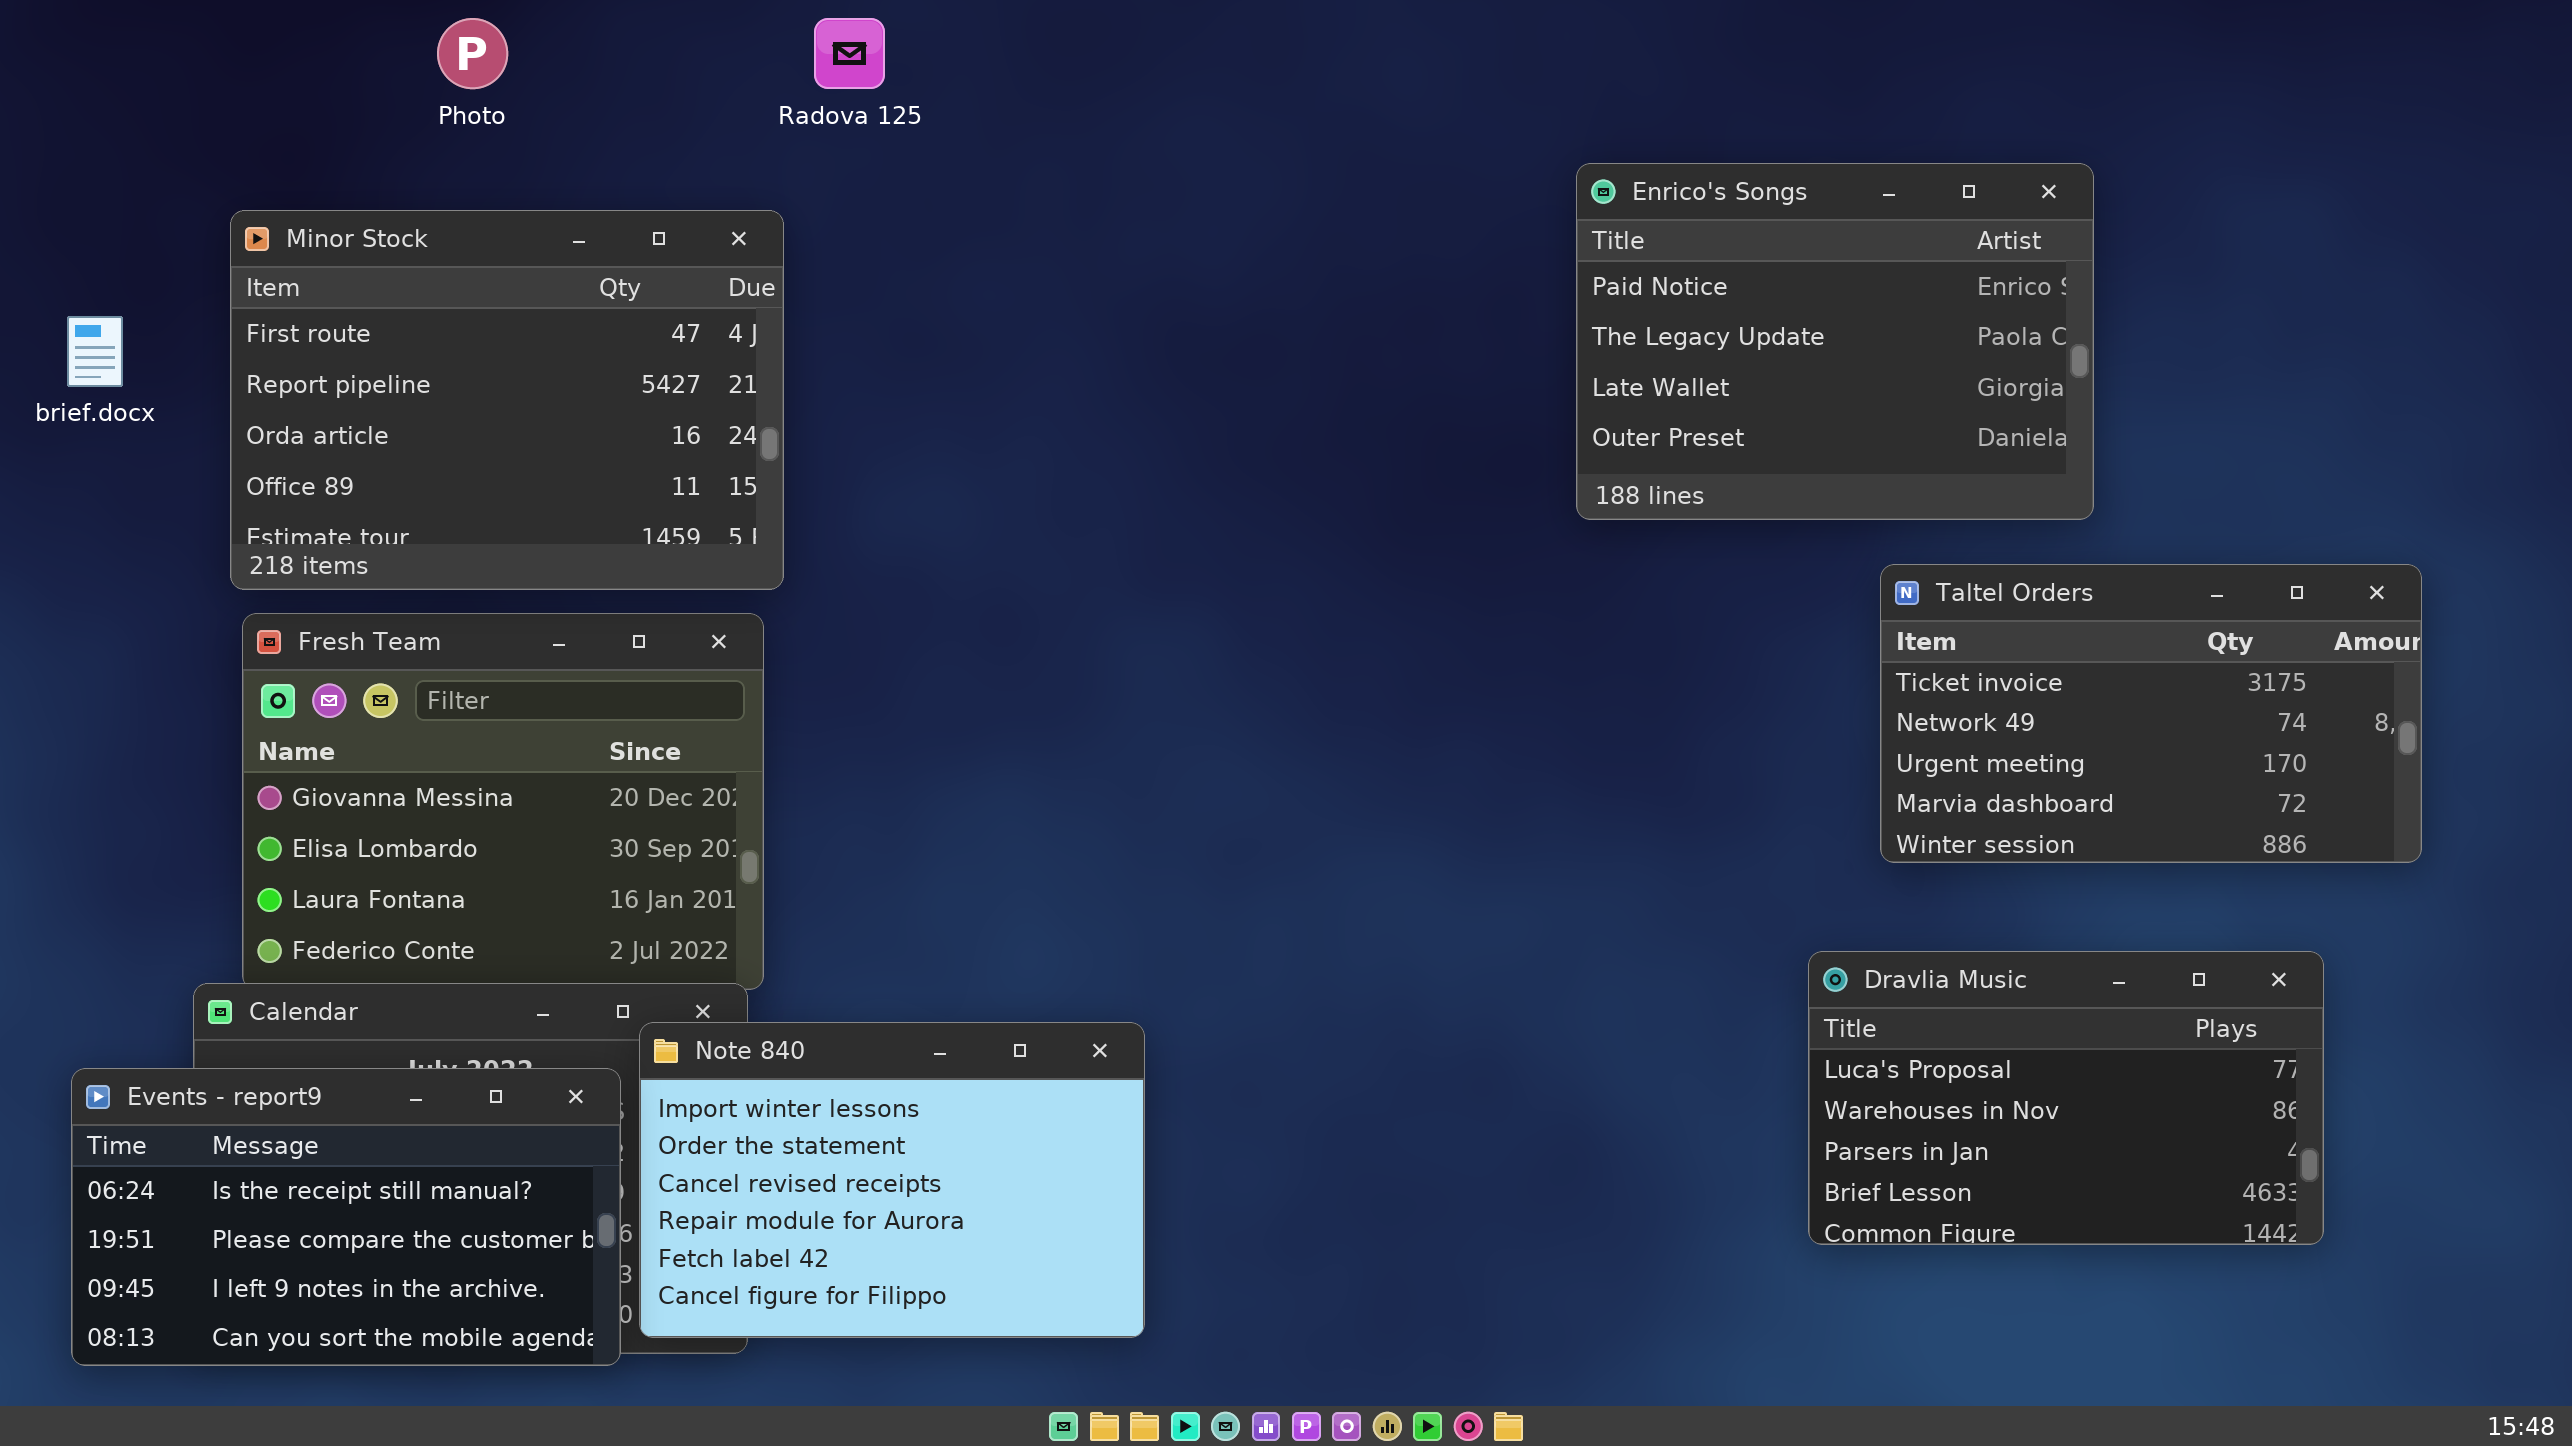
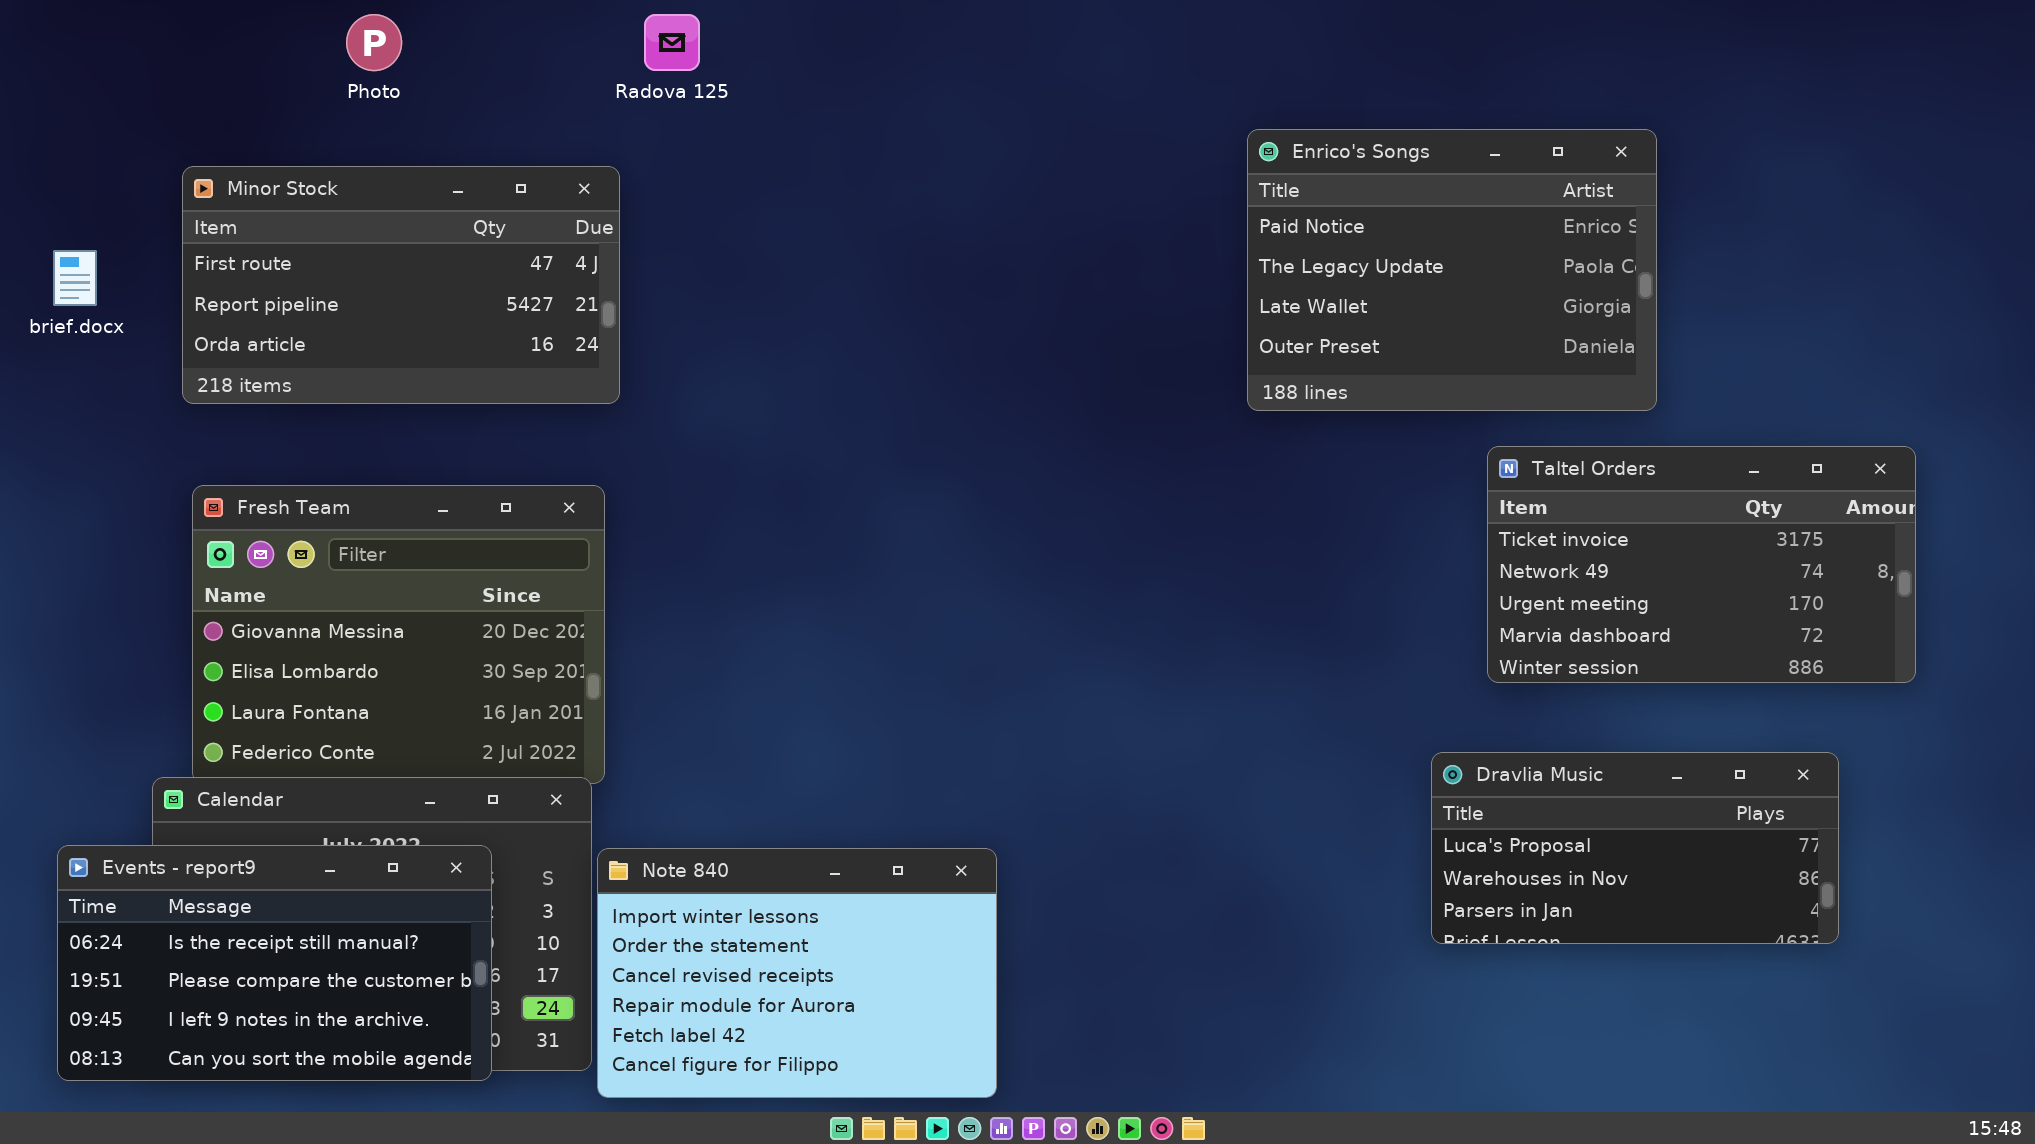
Minor Stock: [230,210,784,590] -> [182,166,620,404], resized
Dravlia Music: [1808,951,2324,1245] -> [1431,752,1839,944], resized
Note 840: [639,1022,1145,1338] -> [597,848,997,1098], moved

